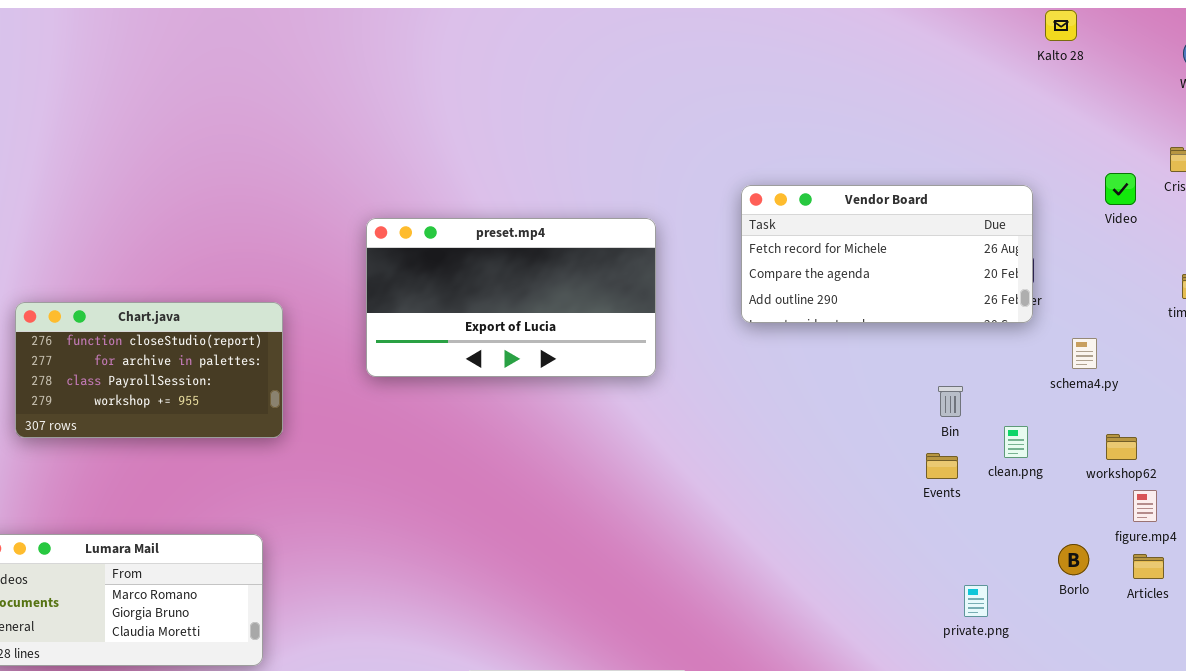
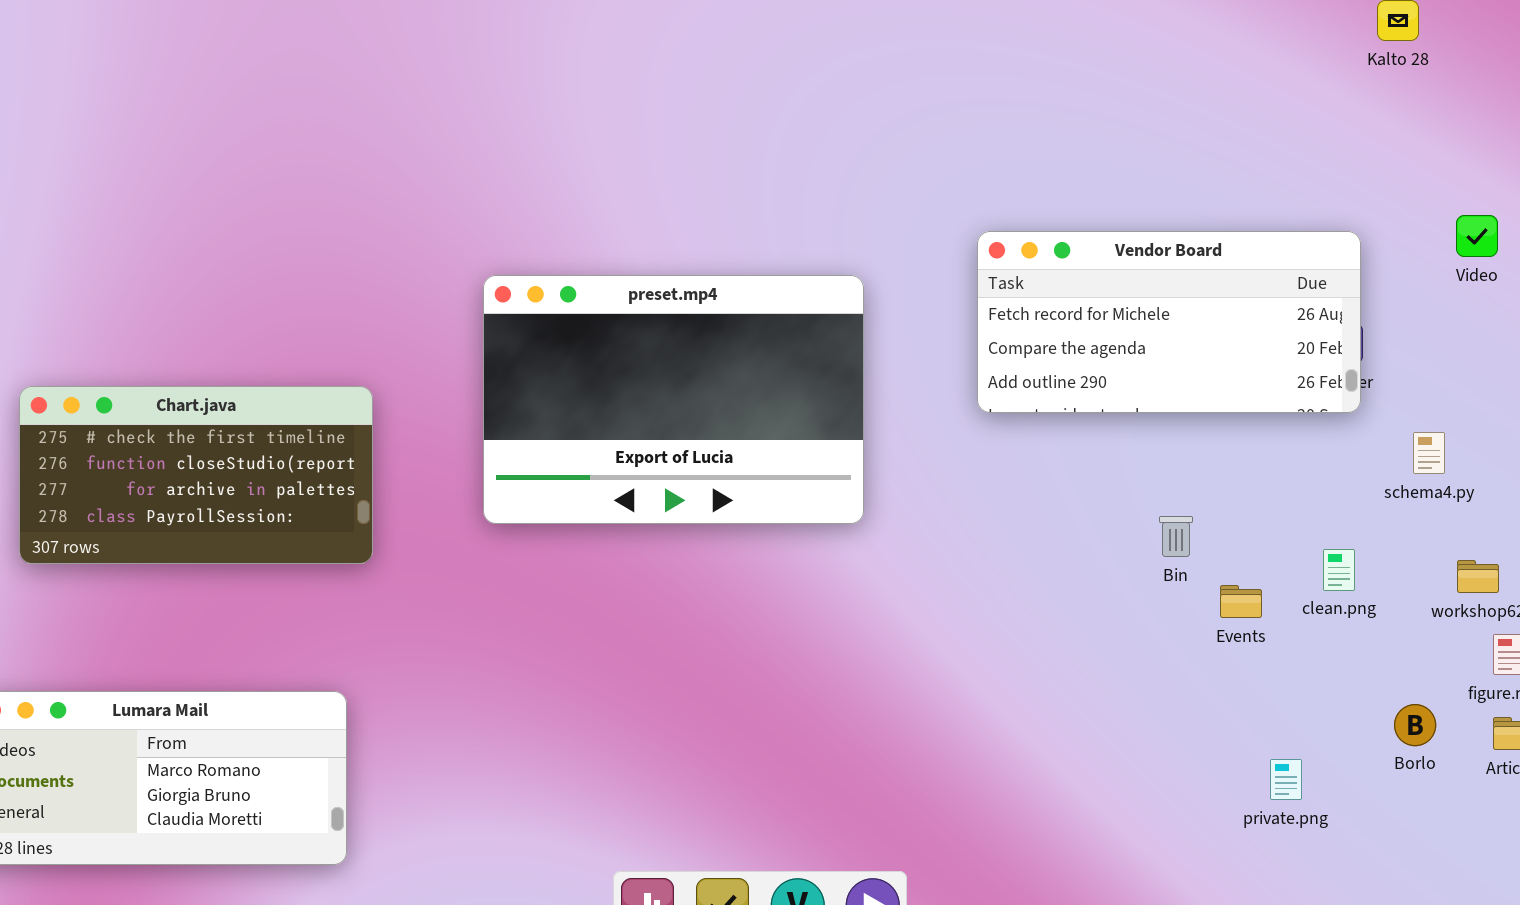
preset.mp4: [366,218,656,377] -> [483,275,864,524], resized
Chart.java: [15,302,283,438] -> [19,386,373,564], scrolled up 1 row
Bin: [938,386,963,417] -> [1159,516,1193,557], moved

